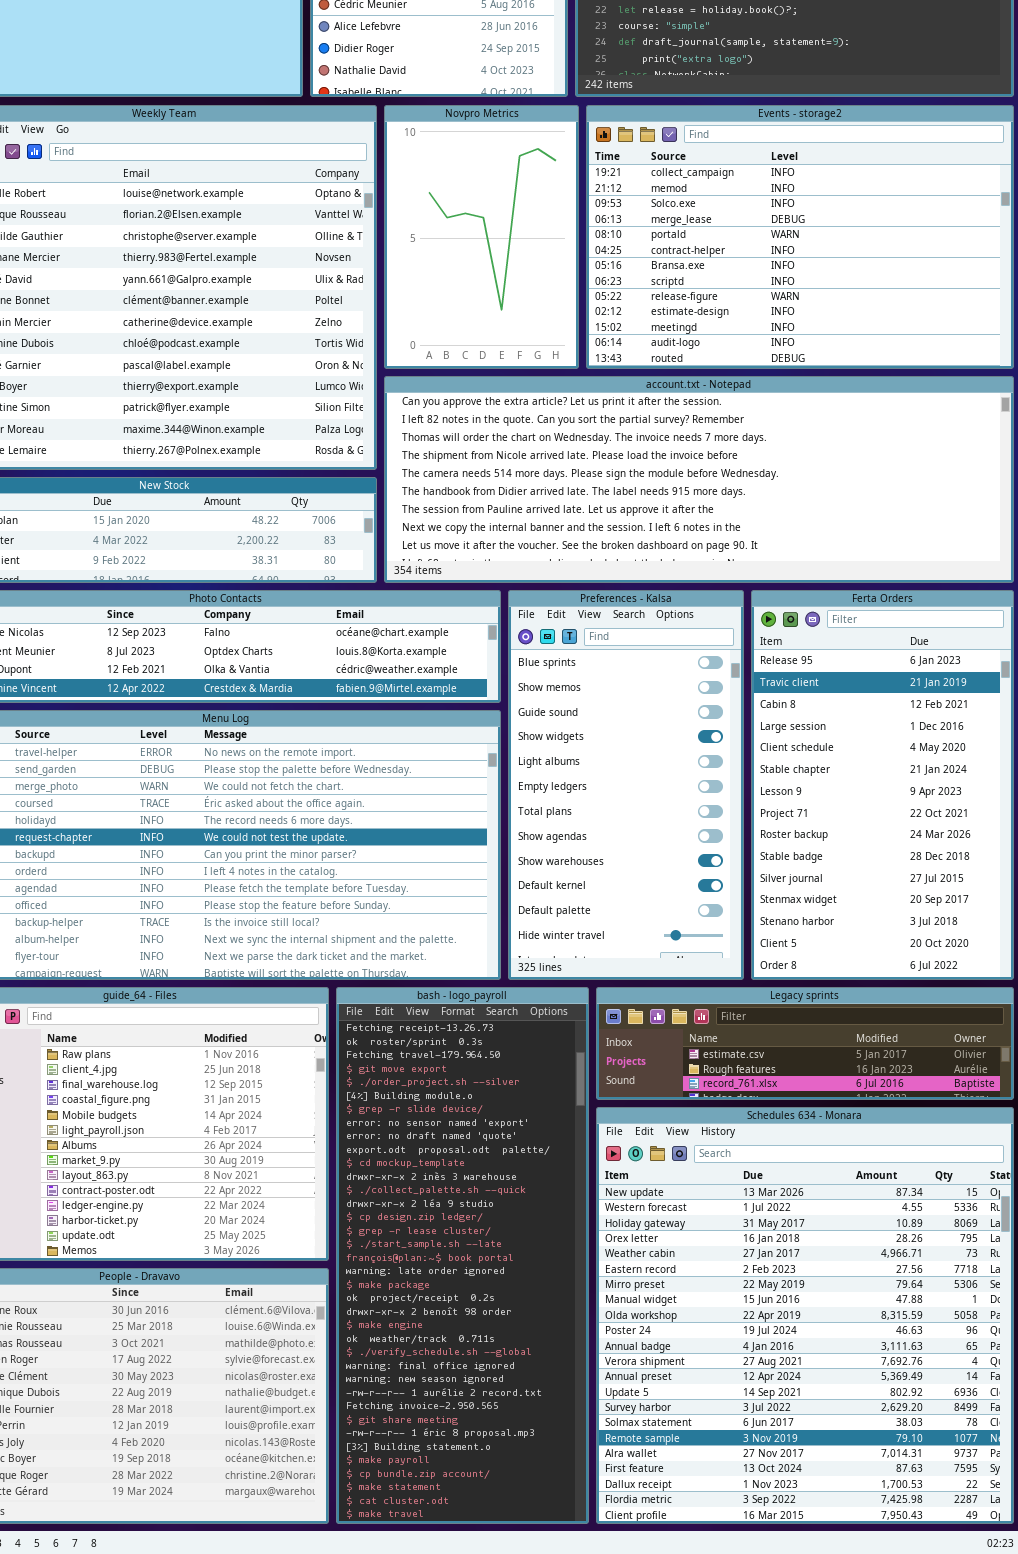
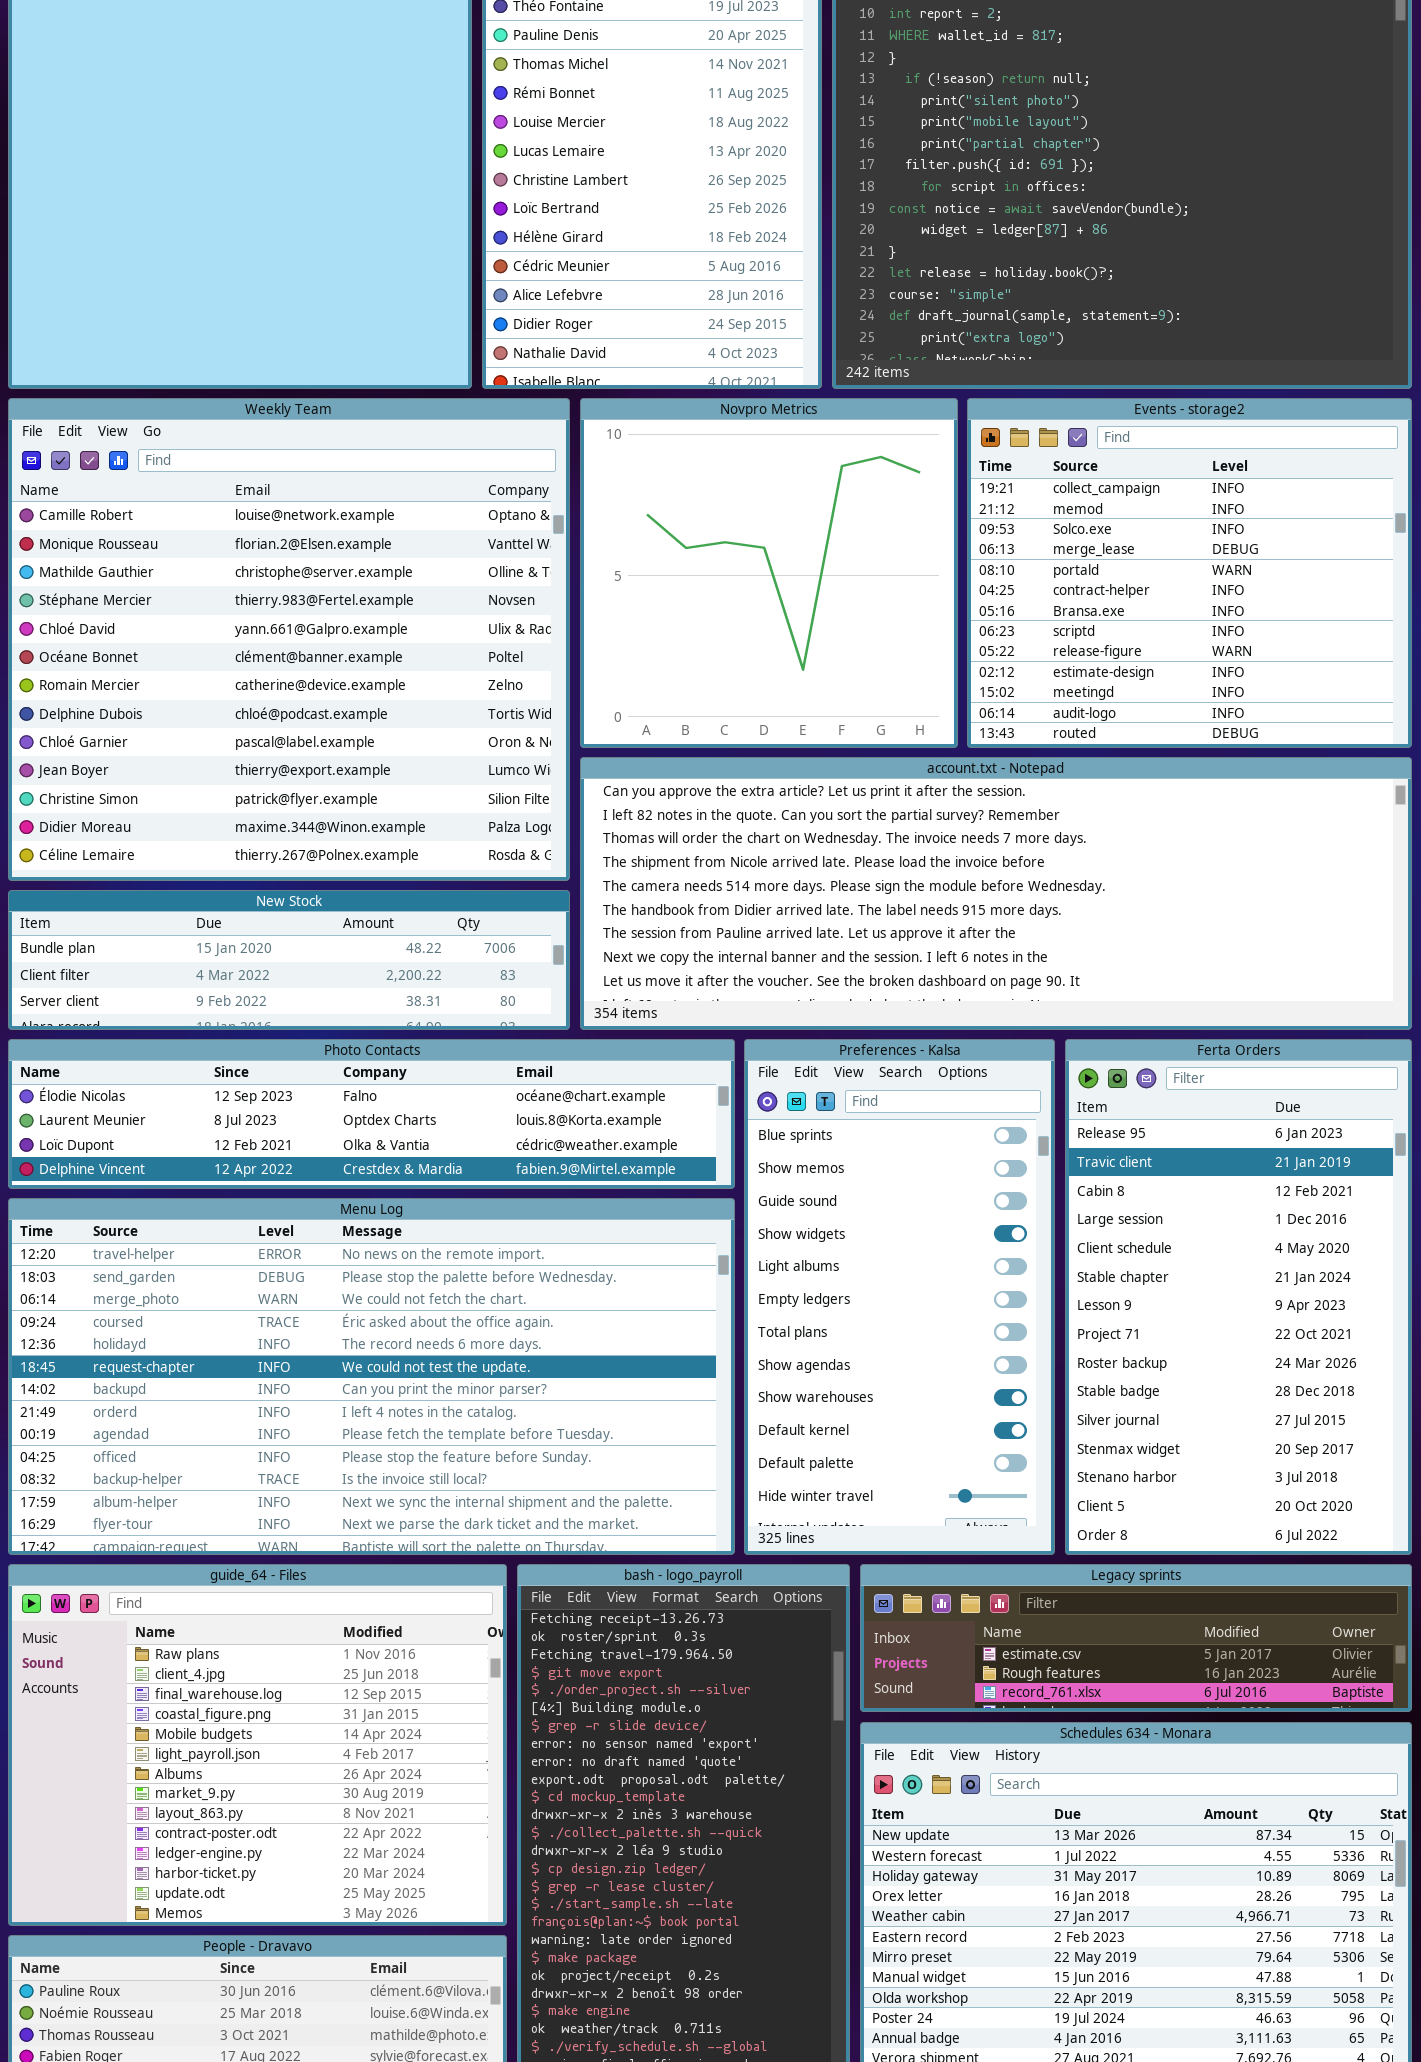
Novpro Metrics: [384,105,579,369] -> [580,398,958,748], resized
Events - storage2: [586,105,1014,369] -> [967,398,1412,748], resized

